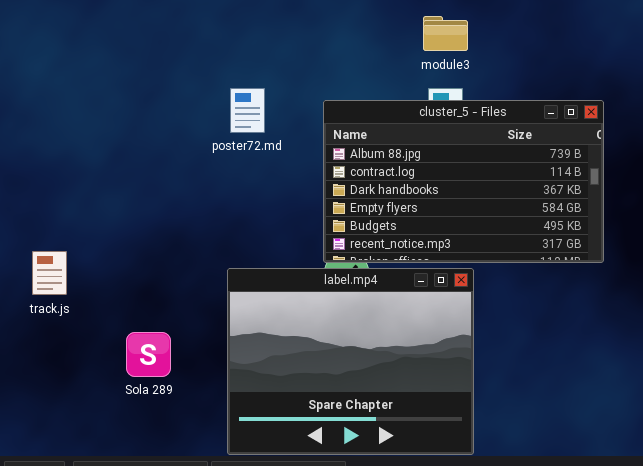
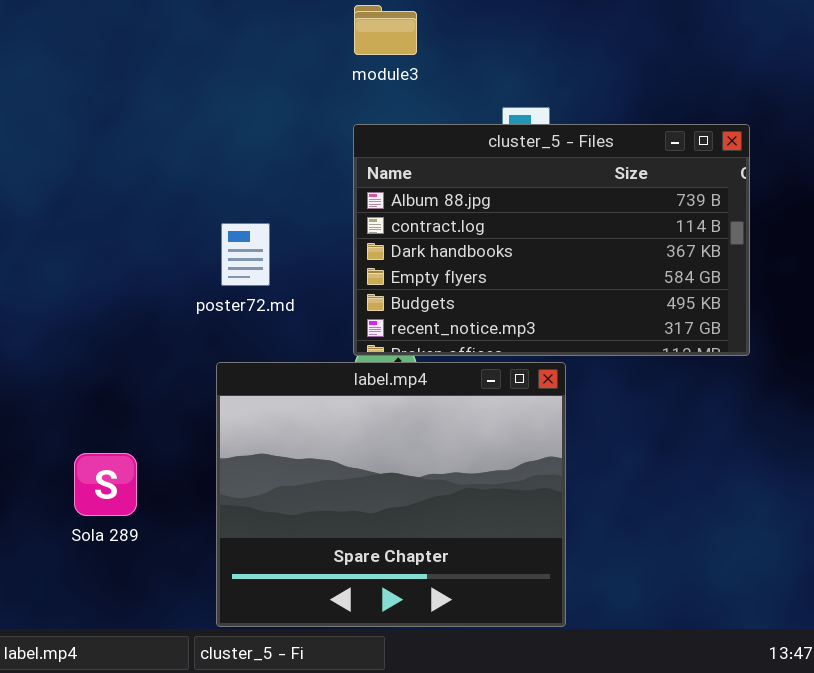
module3: [423,16,468,51] -> [354,5,417,55], moved
poster72.md: [230,88,265,133] -> [221,223,270,286], moved

